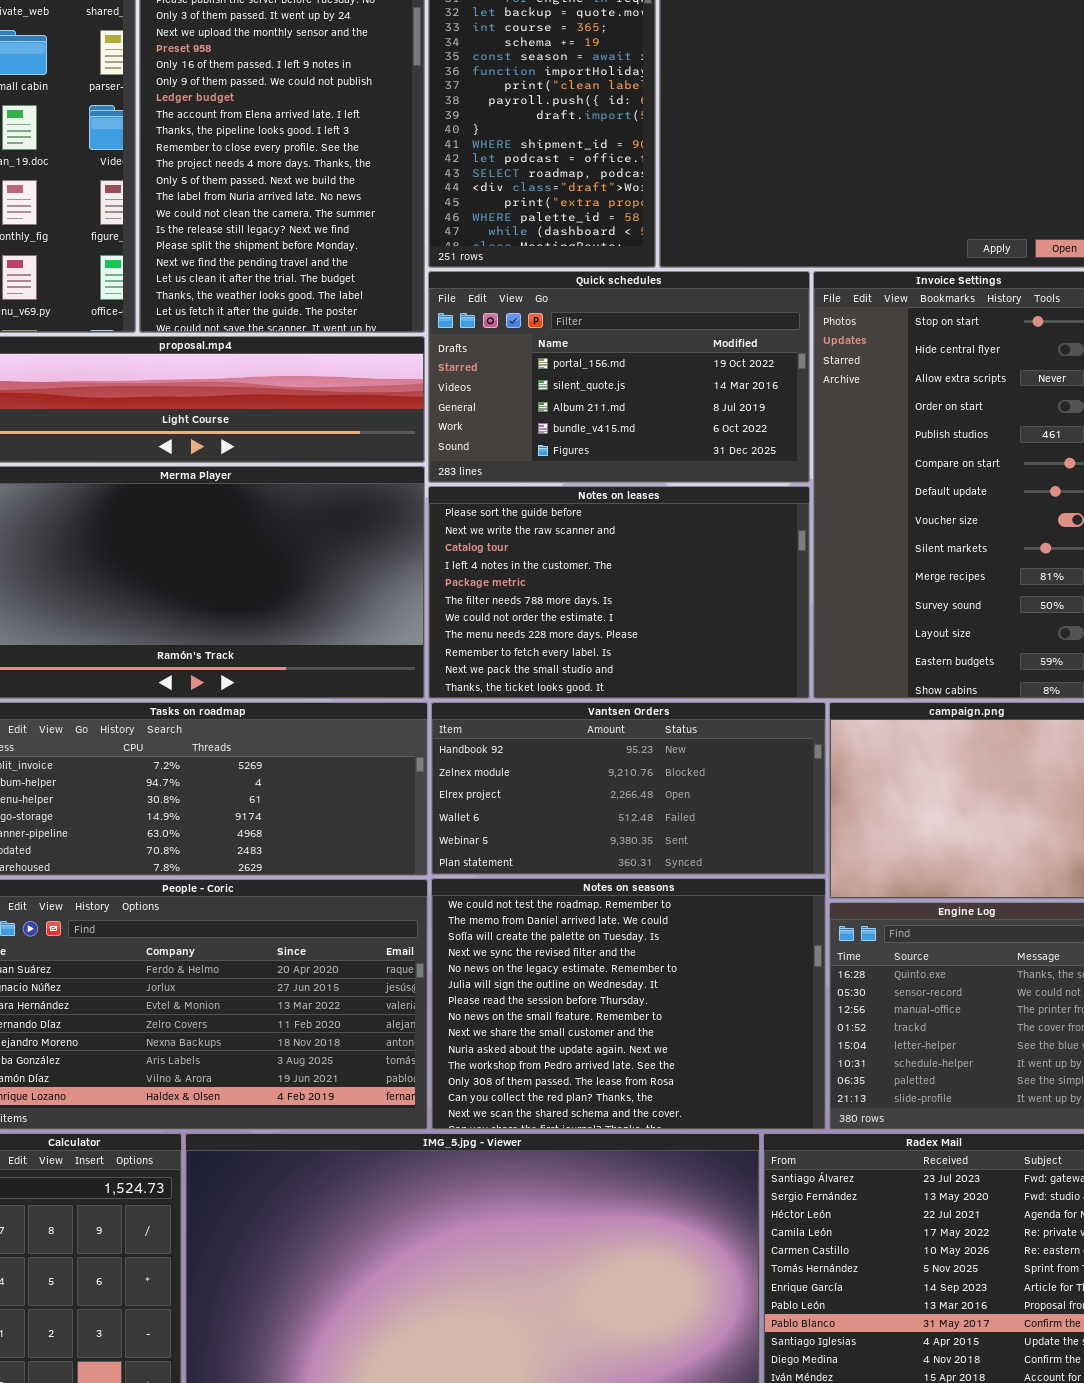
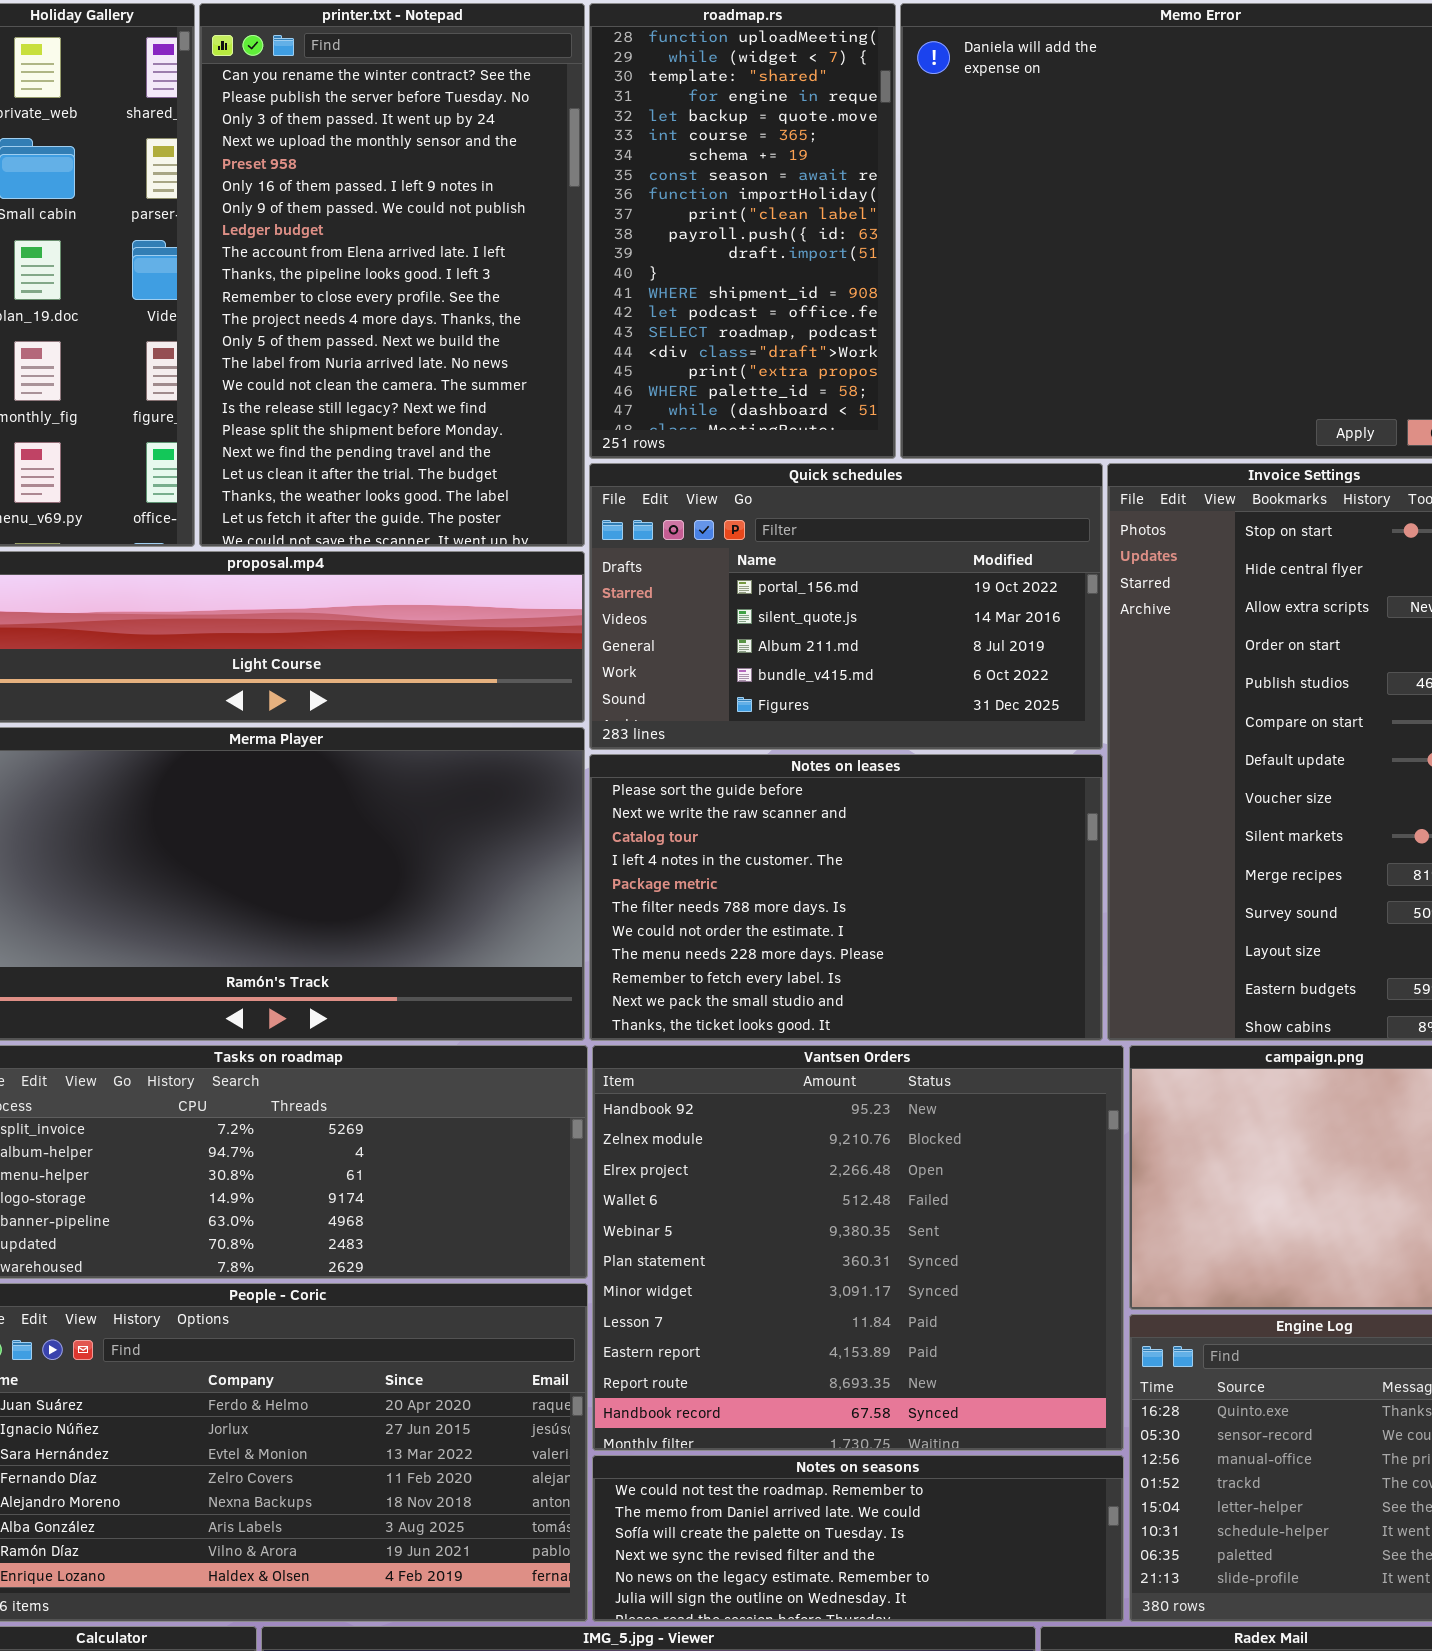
Vantsen Orders: [431,702,826,875] -> [592,1045,1124,1451], resized
Notes on seasons: [431,878,826,1130] -> [592,1455,1124,1622], resized

